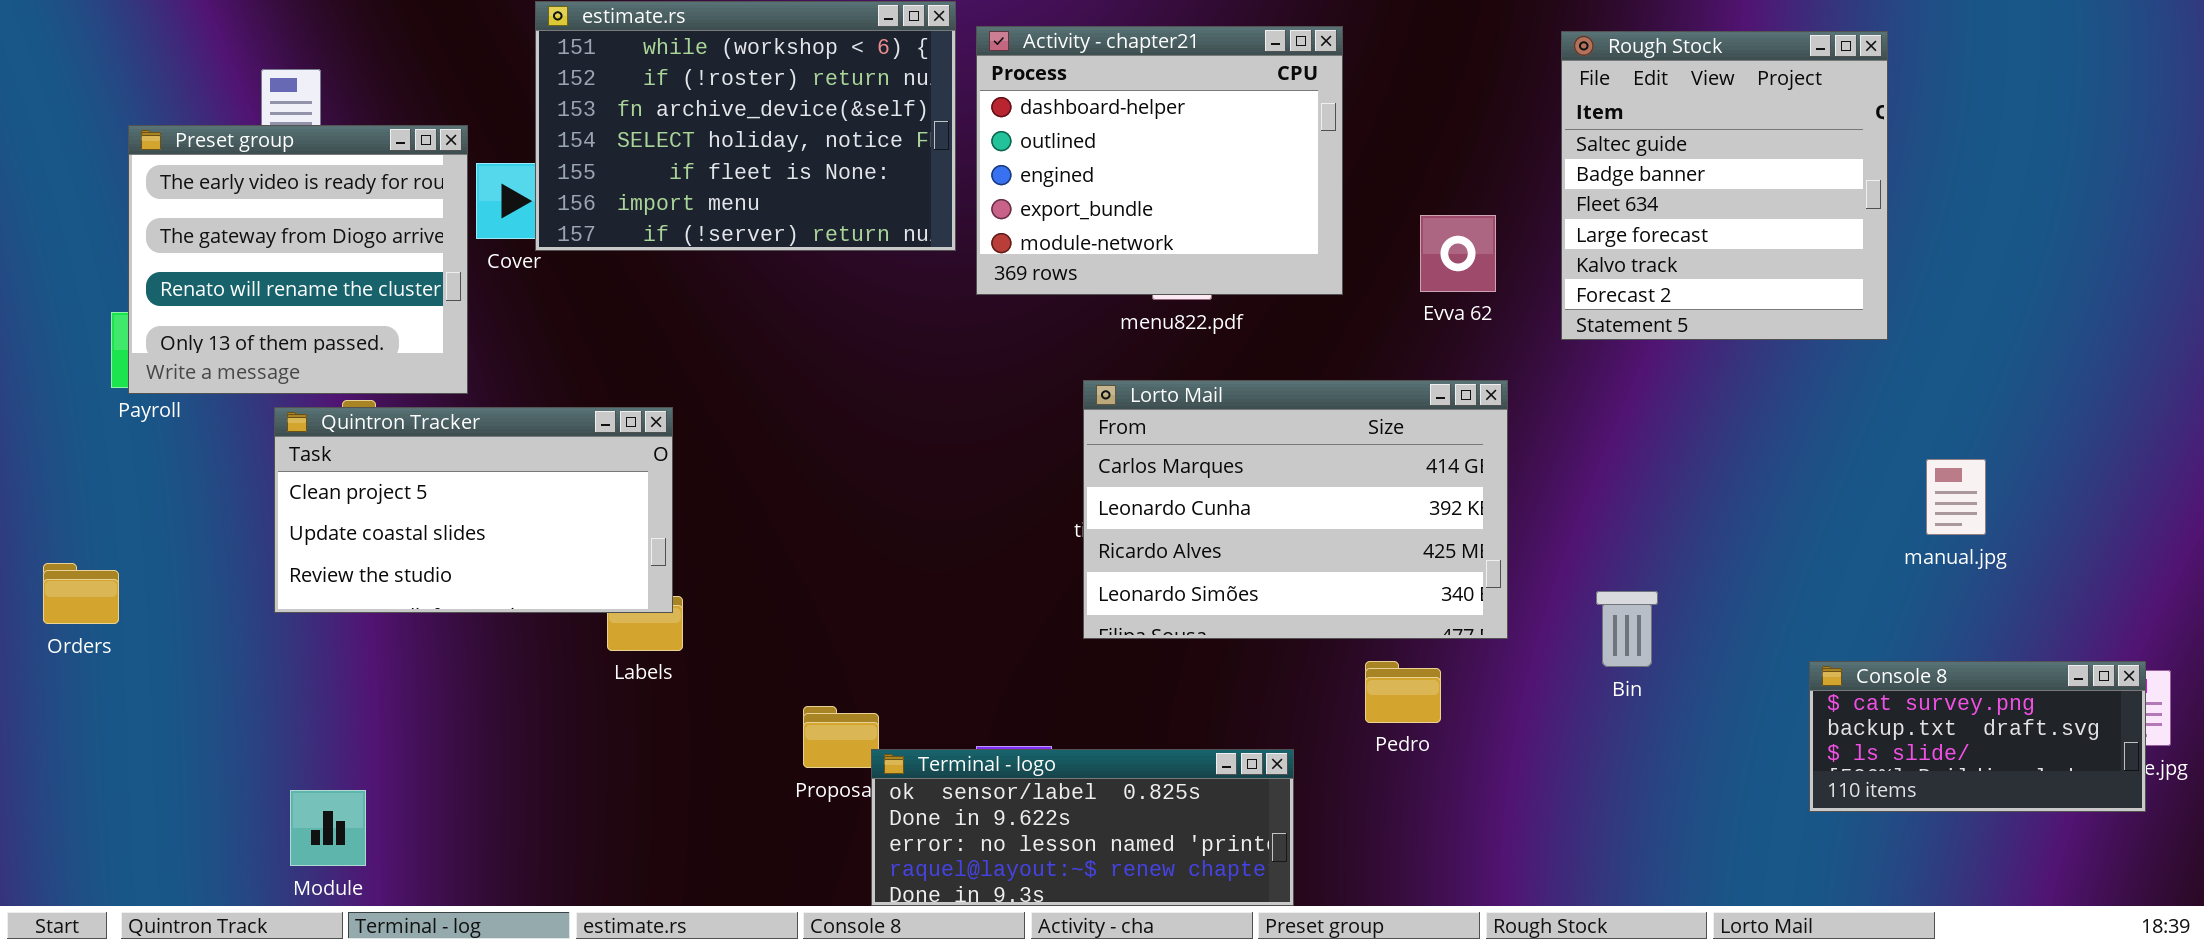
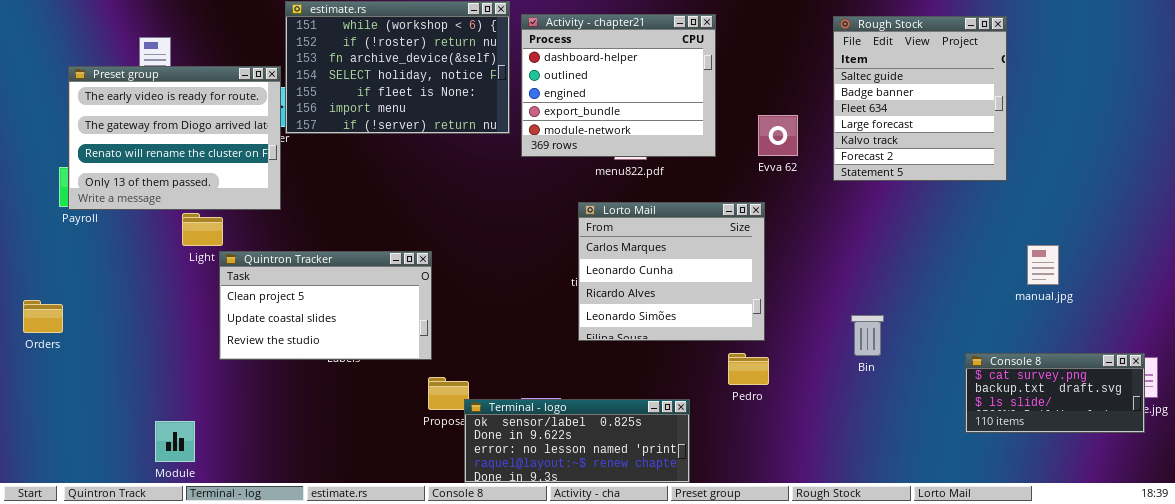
Preset group: [128,125,468,394] -> [68,66,281,210], resized
Lorto Mail: [1083,380,1508,639] -> [578,202,765,341], resized
Quintron Tracker: [274,407,673,613] -> [219,251,432,360], moved

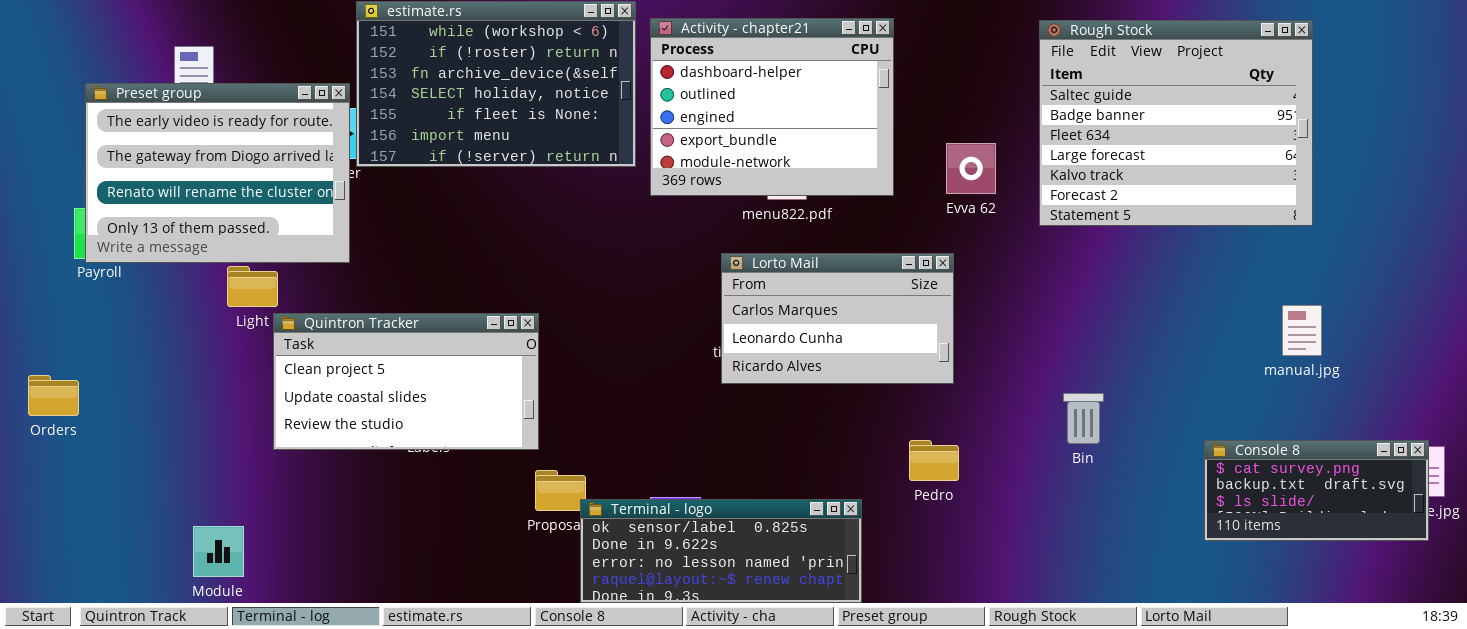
Rough Stock: [833,16,1007,181] -> [1039,20,1313,226], resized
Lorto Mail: [578,202,765,341] -> [721,253,954,384], resized

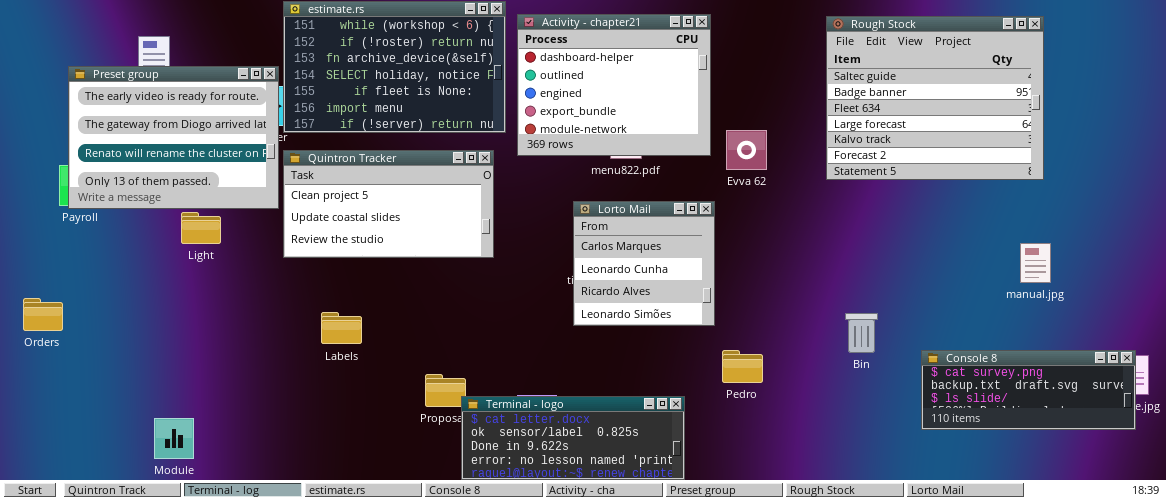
Evva 62: [946,143,996,194] -> [726,130,767,170], moved
Lorto Mail: [721,253,954,384] -> [573,201,715,326], resized
Quintron Tracker: [273,313,539,450] -> [283,150,494,258], moved
Console 8: [1204,440,1429,541] -> [921,350,1136,430], resized
Terminal - logo: [580,499,862,603] -> [461,396,685,480], scrolled up 1 row

